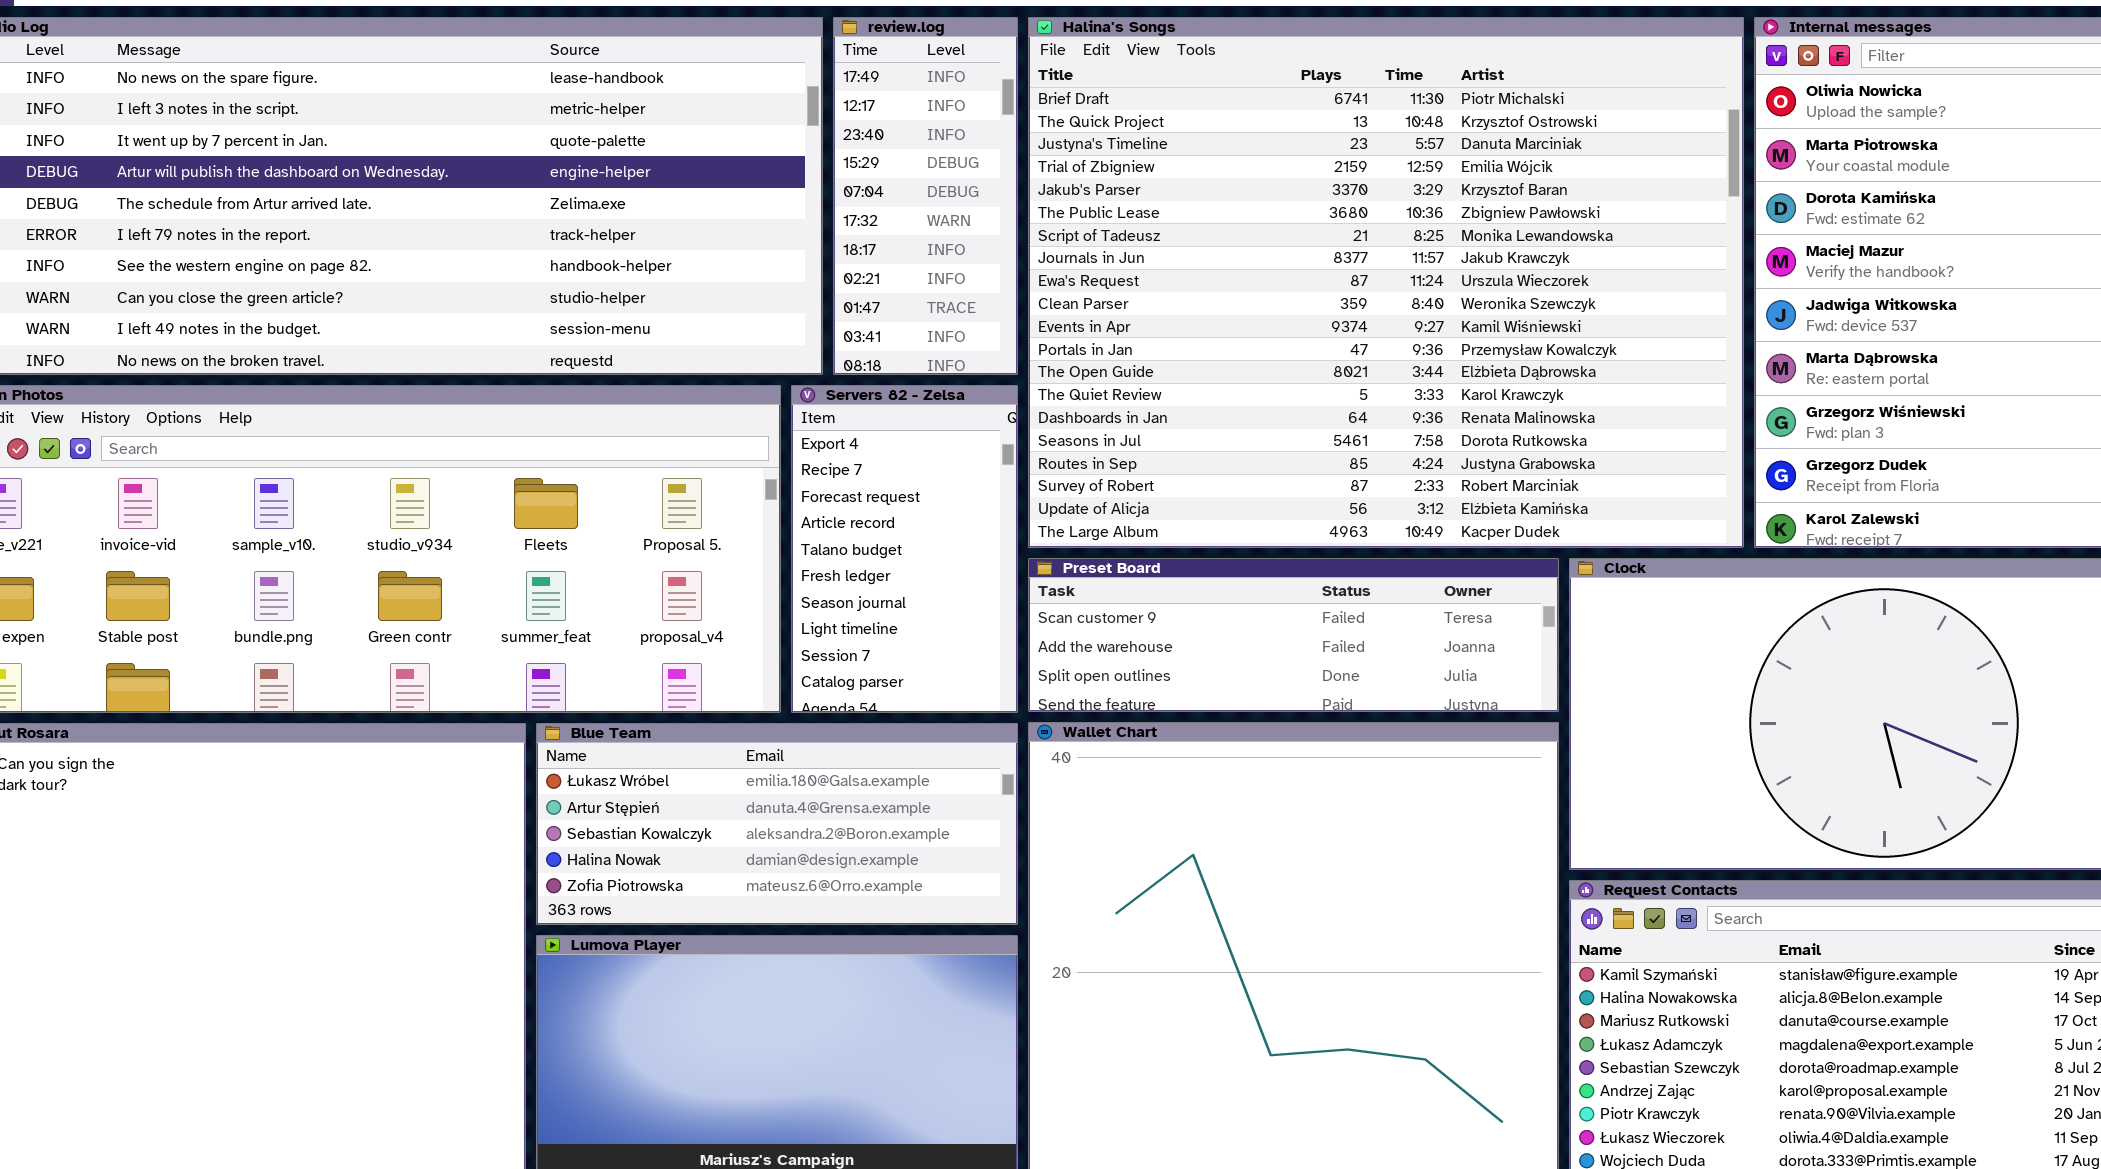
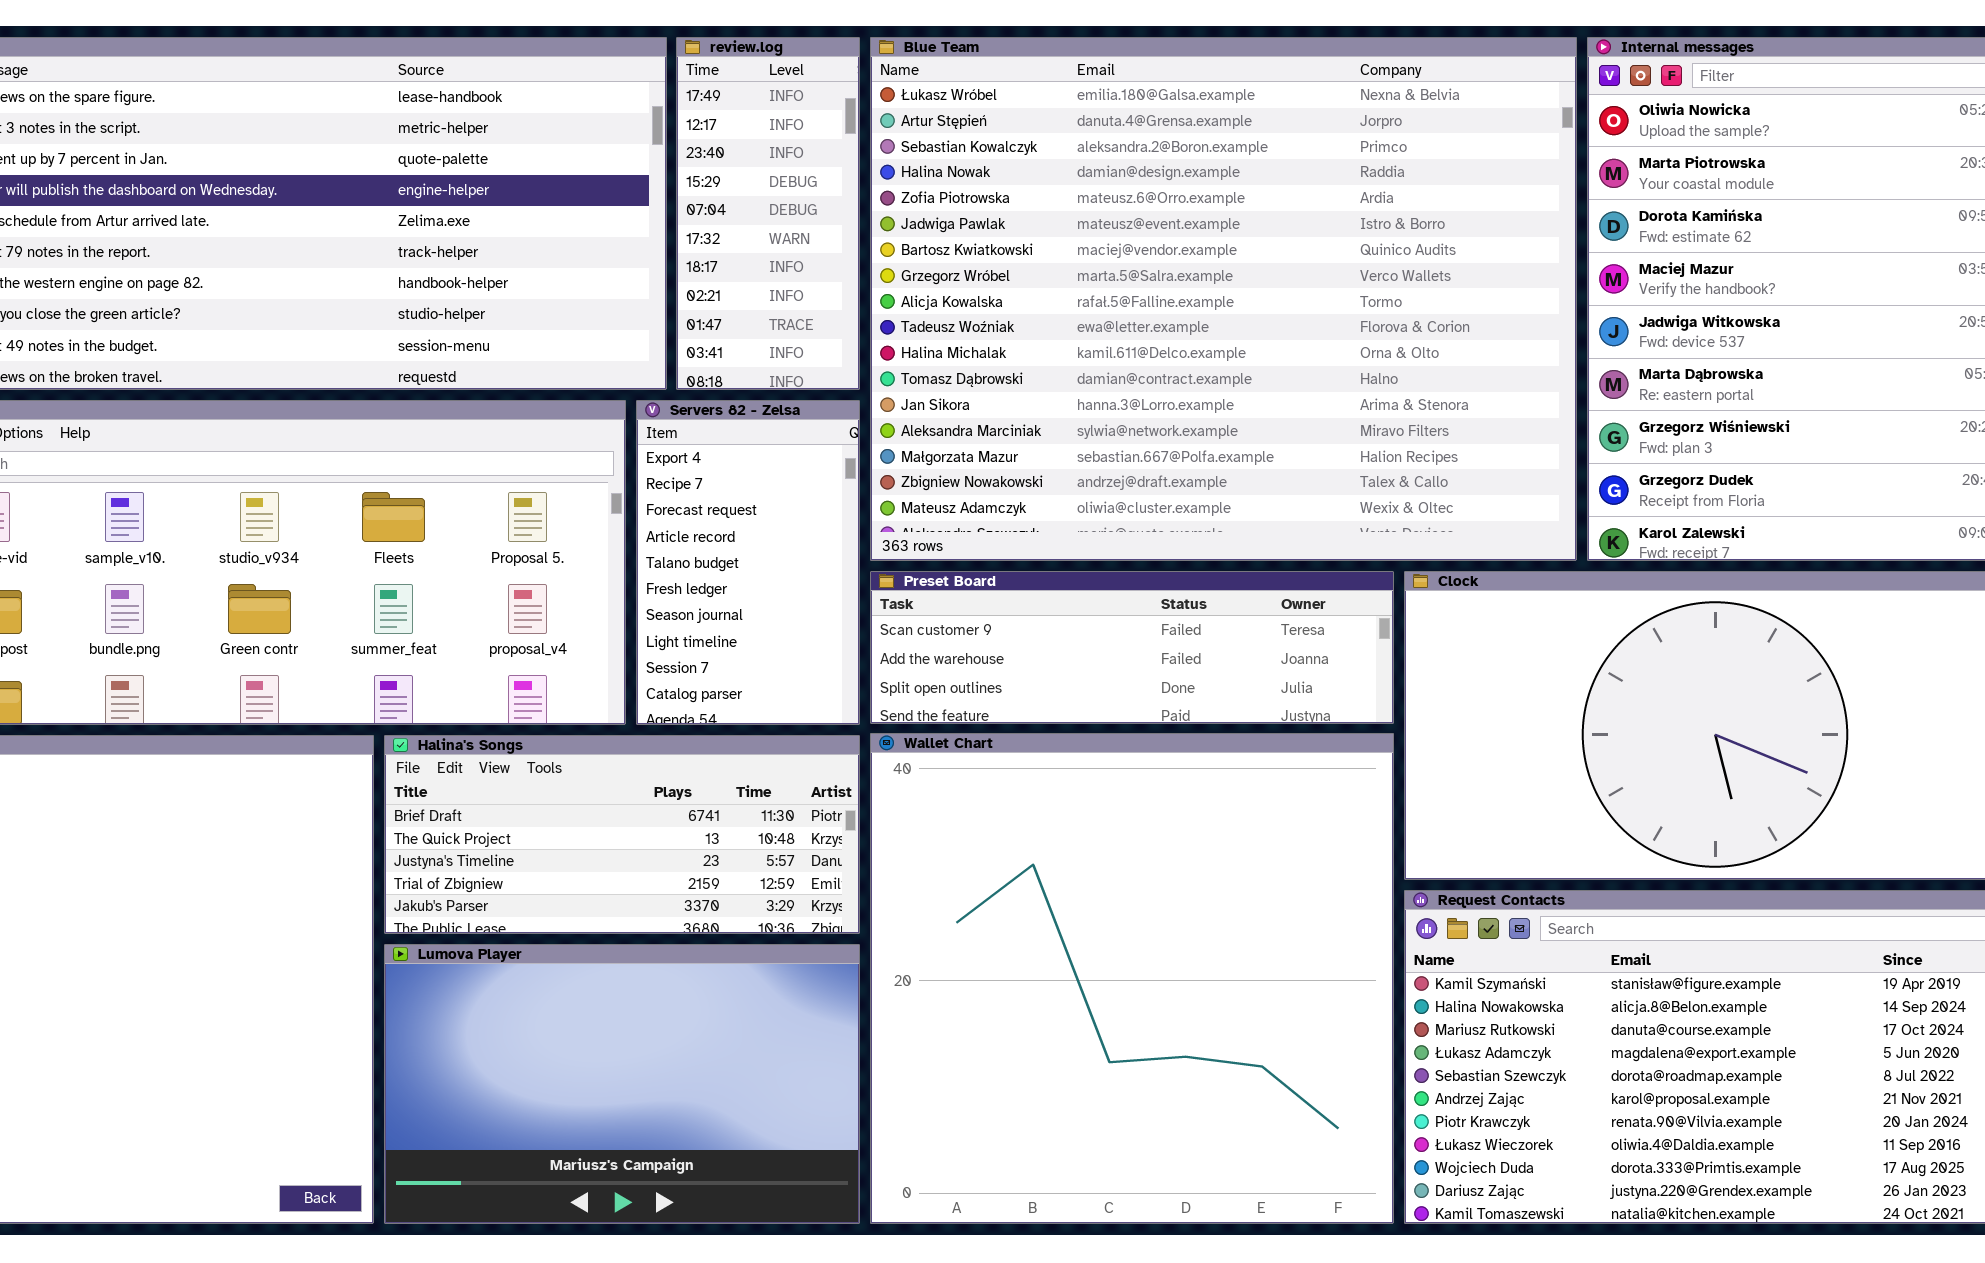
Halina's Songs: [1028,17,1744,548] -> [384,735,860,934], moved, resized
Blue Team: [536,723,1018,925] -> [870,37,1577,561], moved, resized

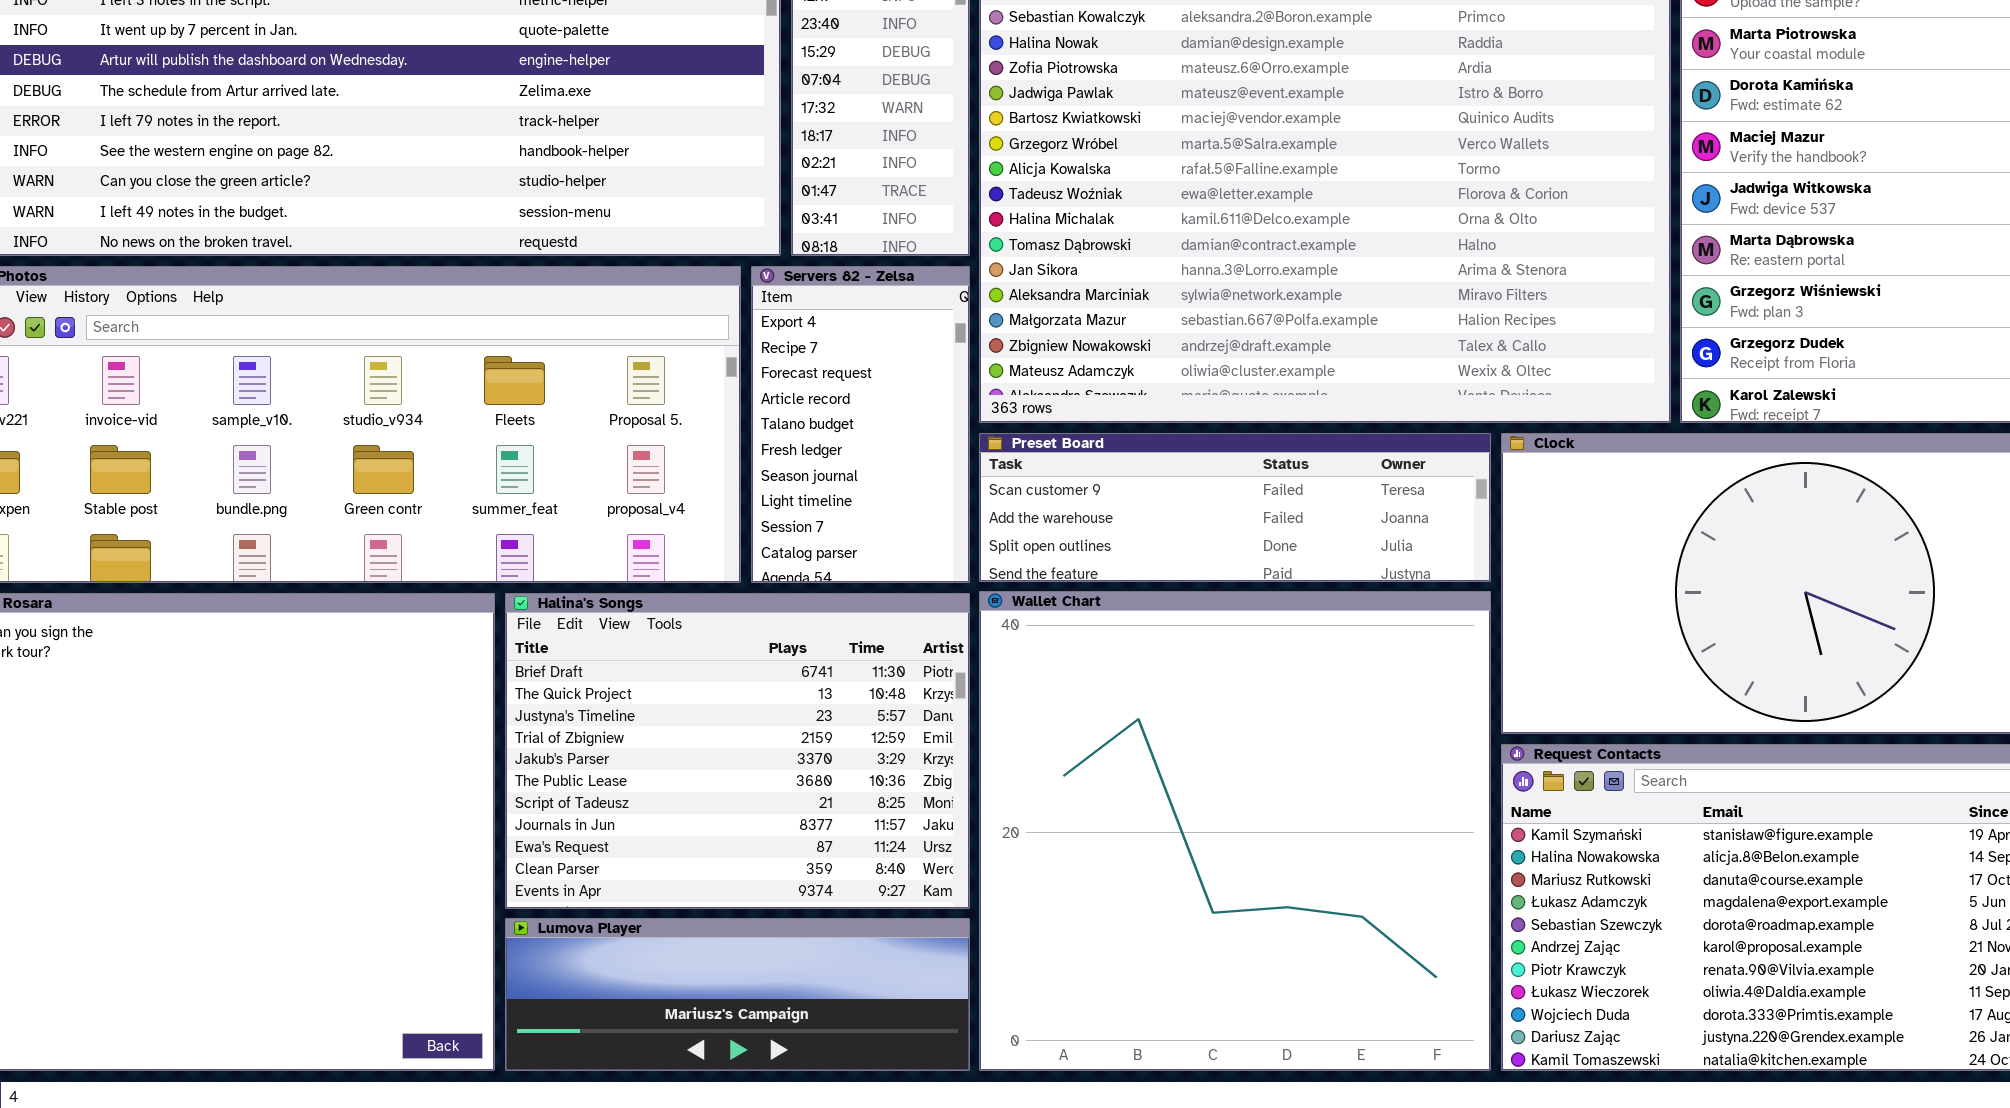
Halina's Songs: [384,735,860,934] -> [505,593,970,909], resized
Lumova Player: [384,944,860,1224] -> [505,918,970,1071], resized

